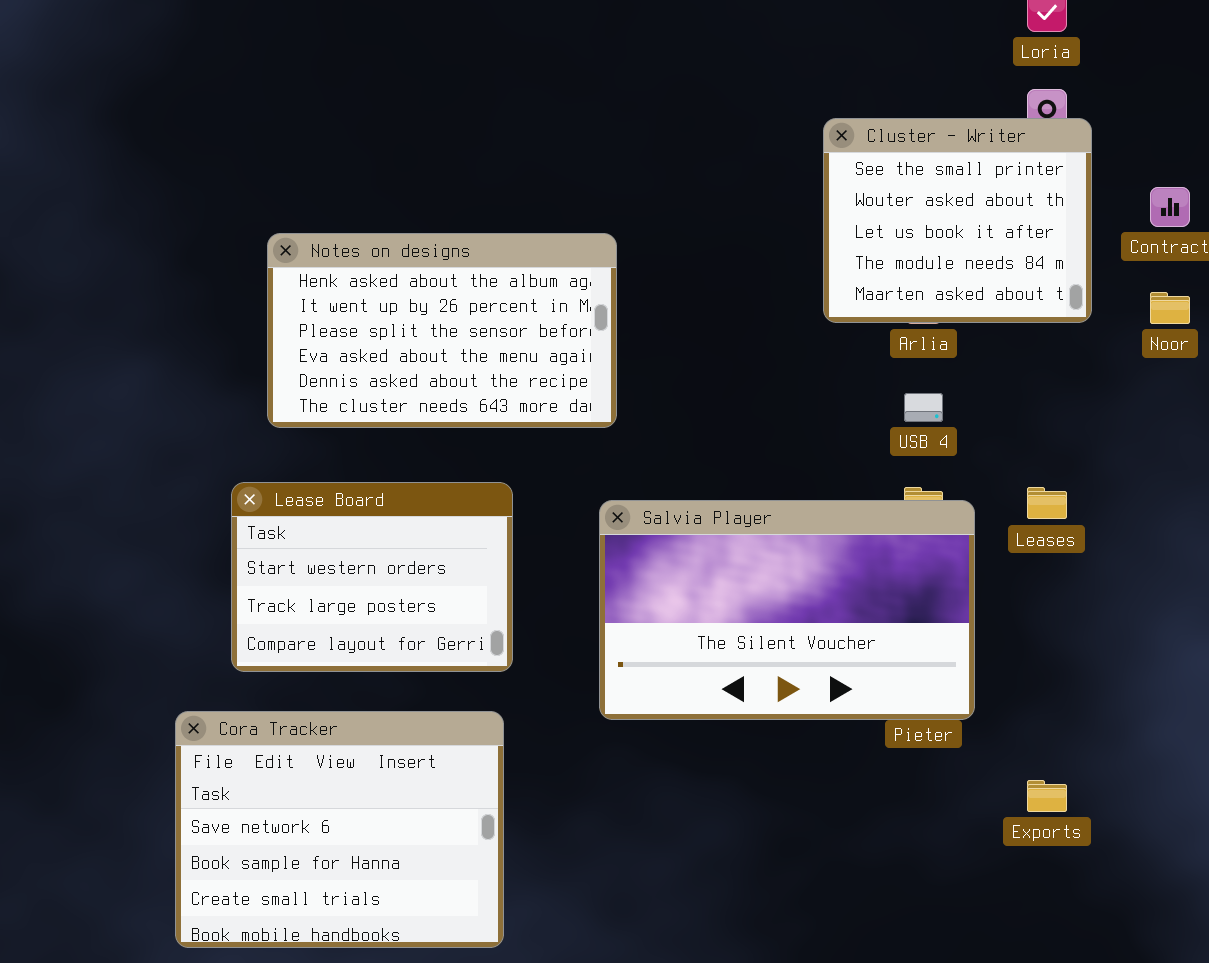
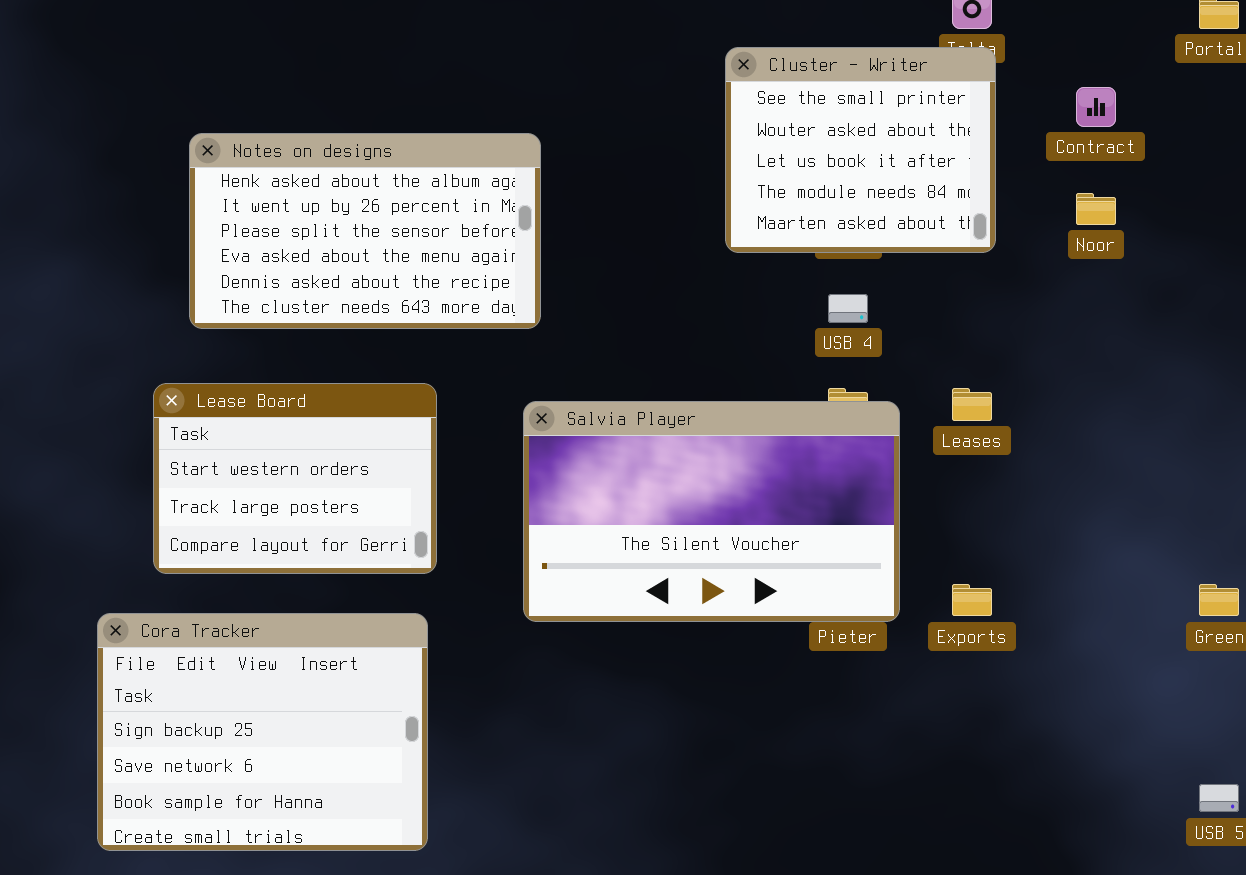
Cluster - Writer: [823,118,1092,323] -> [725,47,996,253], moved
Cora Tracker: [175,711,504,948] -> [97,613,428,851], scrolled up 1 row
Exports: [1027,780,1067,812] -> [952,584,992,616], moved

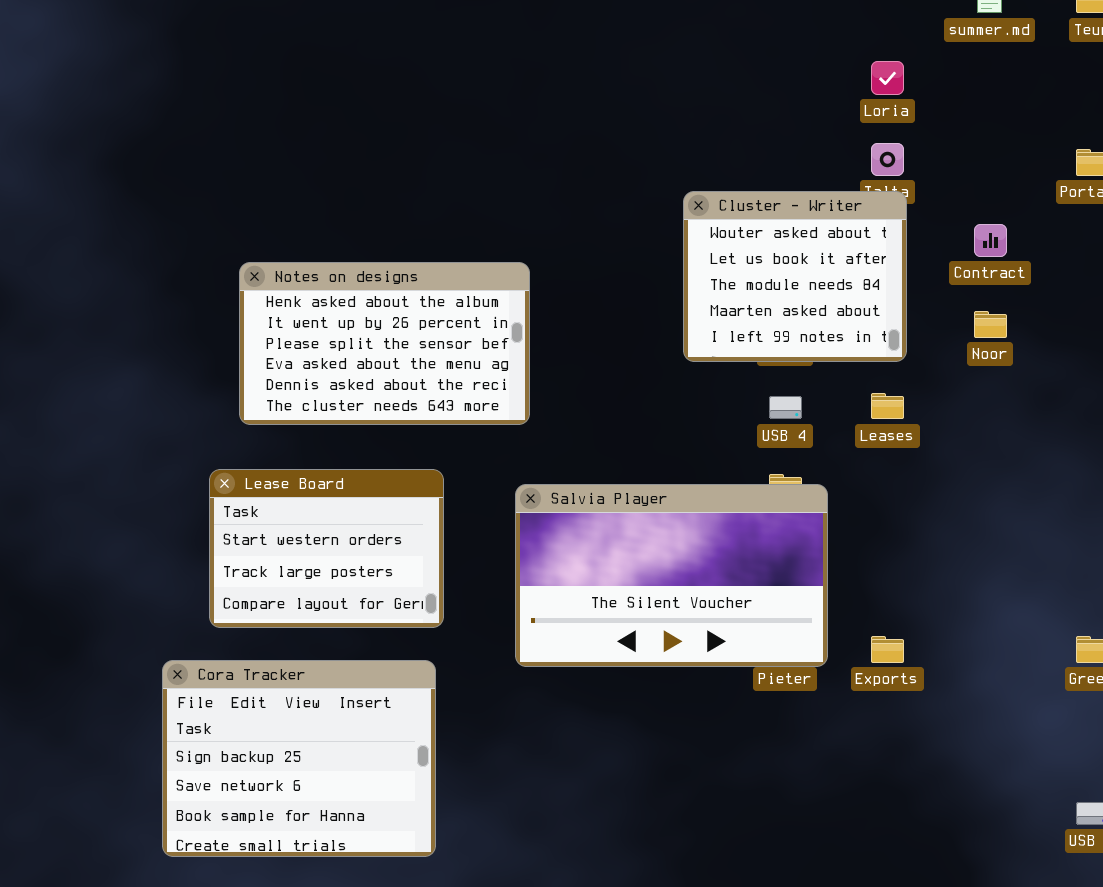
Cluster - Writer: [725,47,996,253] -> [683,191,907,362], scrolled down 1 row
Leases: [952,388,992,421] -> [871,393,904,419], moved

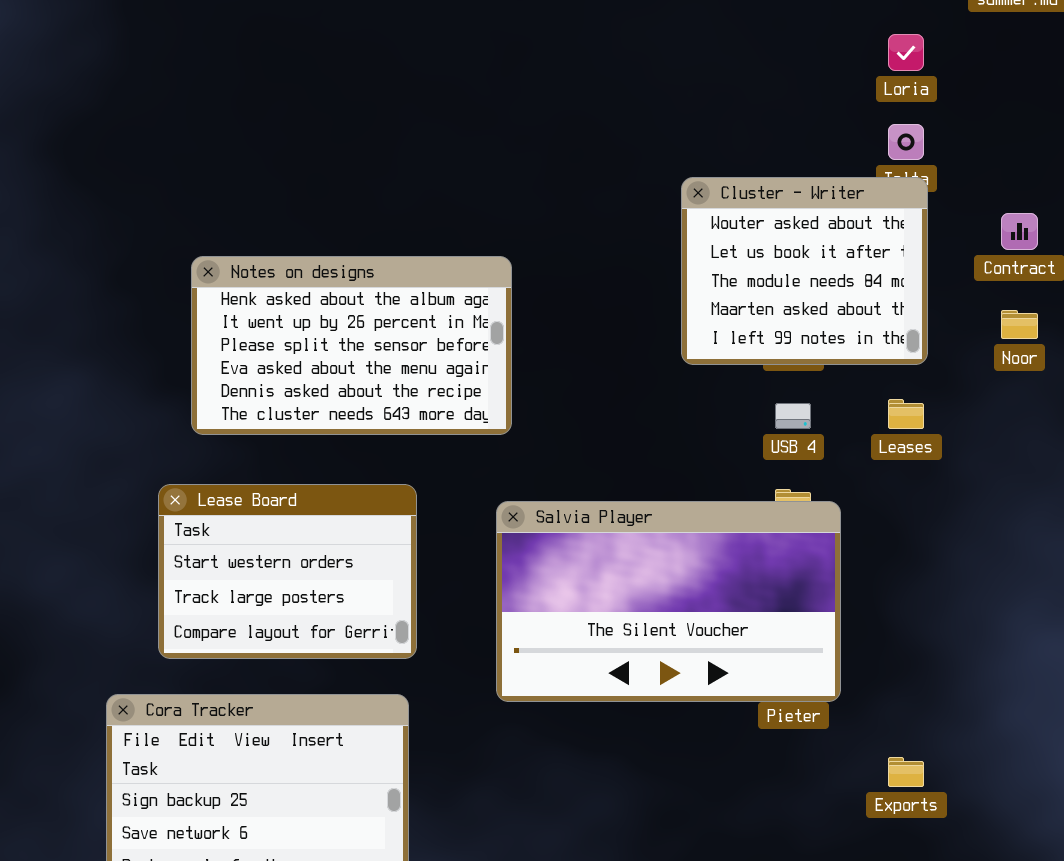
Exports: [871,636,904,663] -> [888,757,924,787], moved

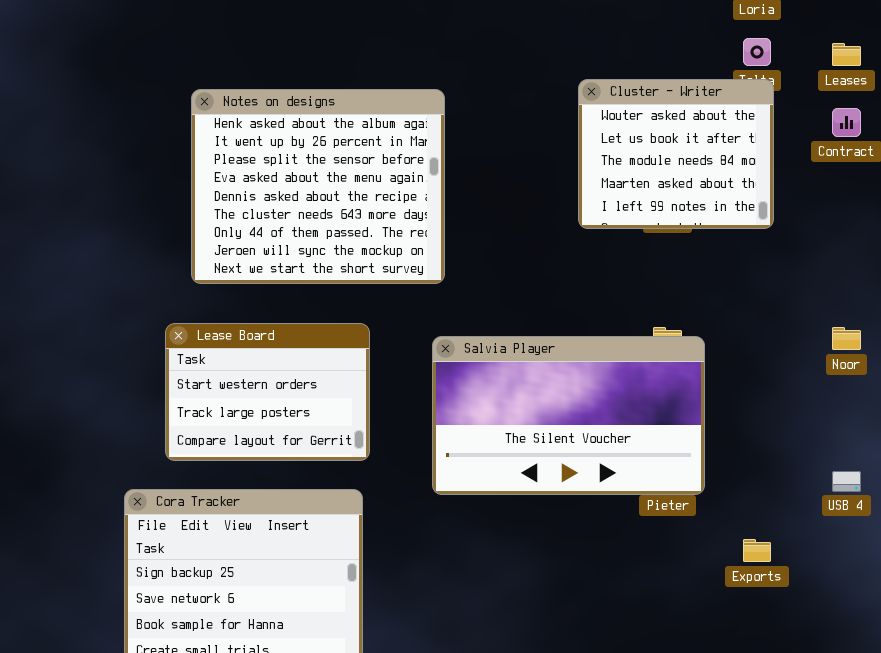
Notes on designs: [191,256,512,435] -> [191,89,445,284], resized
Noor: [1001,310,1038,339] -> [832,327,861,350], moved
Leases: [888,399,924,429] -> [832,43,861,66], moved
USB 4: [775,403,811,429] -> [832,471,861,492], moved

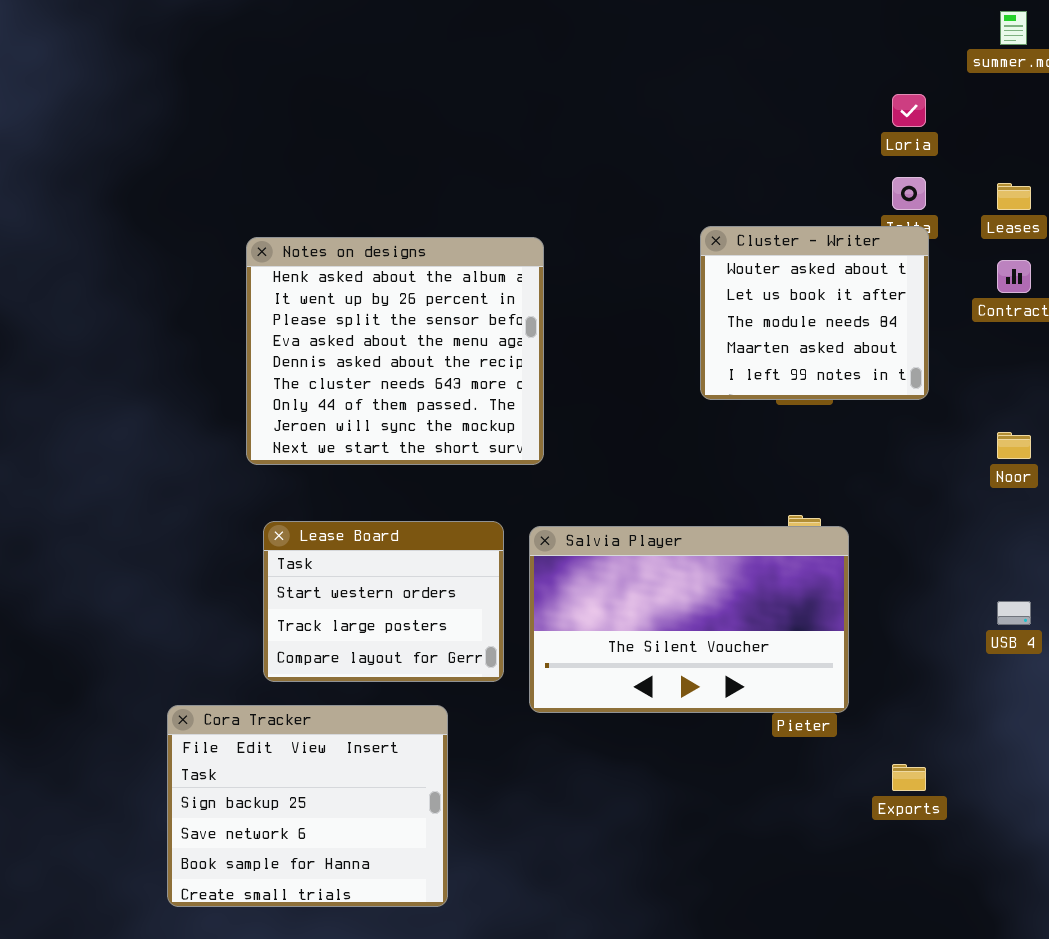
Lease Board: [165,323,370,461] -> [263,521,504,682], moved
Noor: [832,327,861,350] -> [997,432,1031,459], moved
USB 4: [832,471,861,492] -> [997,601,1031,625], moved

